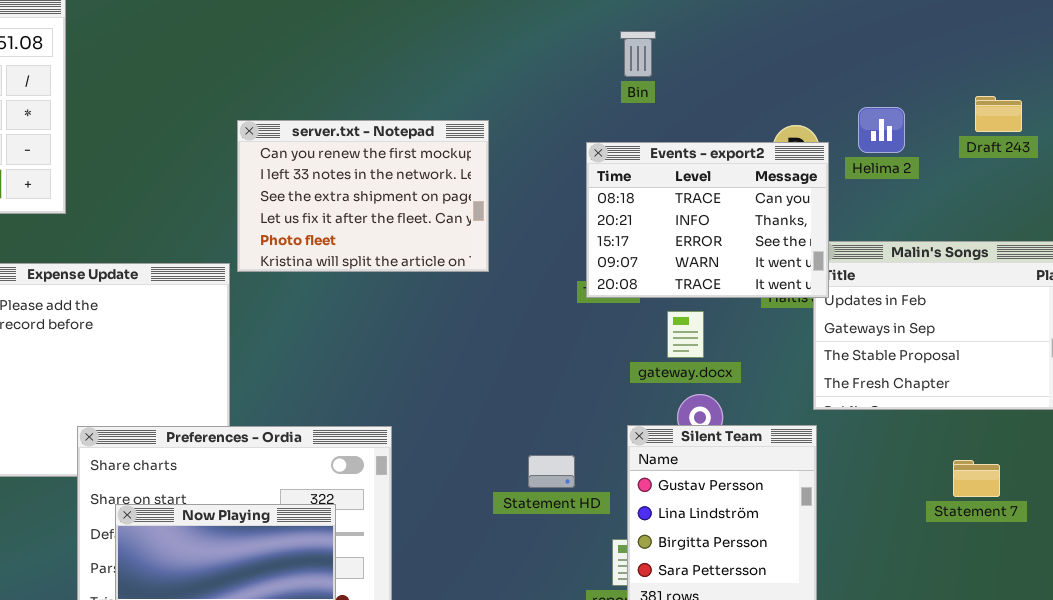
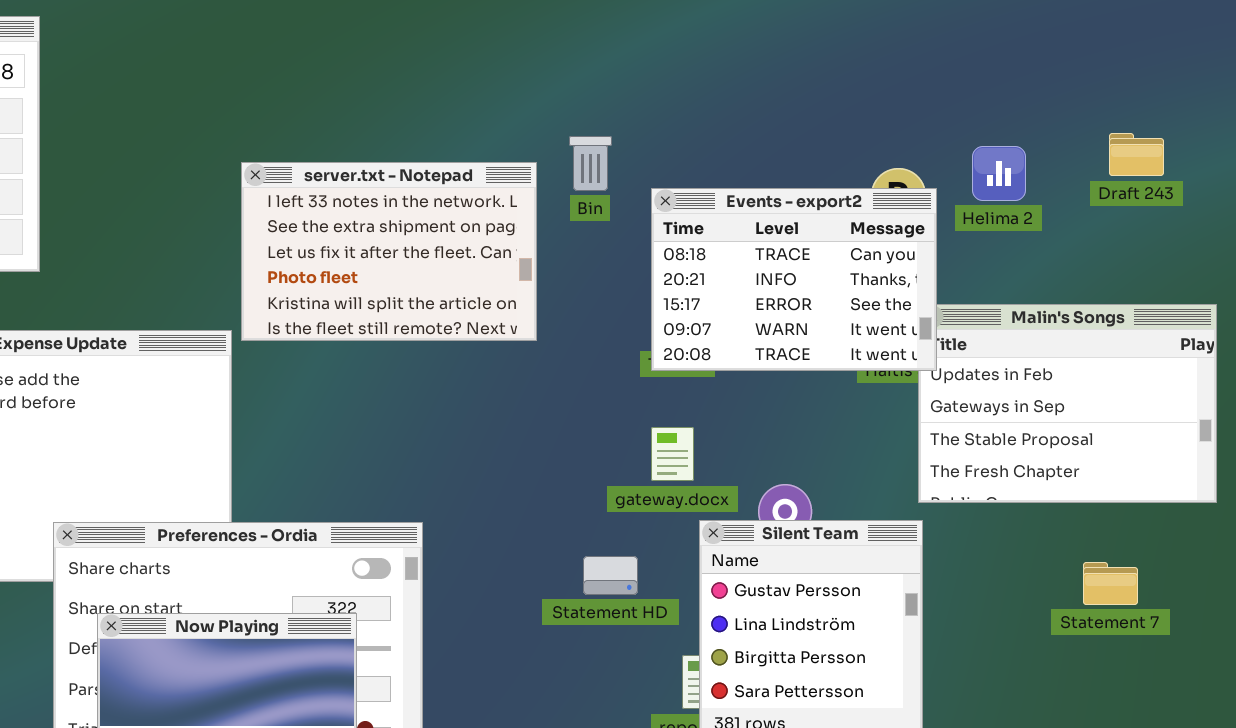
Bin: [620,31,656,77] -> [569,136,612,191], moved
server.txt - Notepad: [237,120,489,272] -> [241,162,537,341], scrolled down 1 row
gateway.docx: [667,311,704,358] -> [651,427,694,481], moved

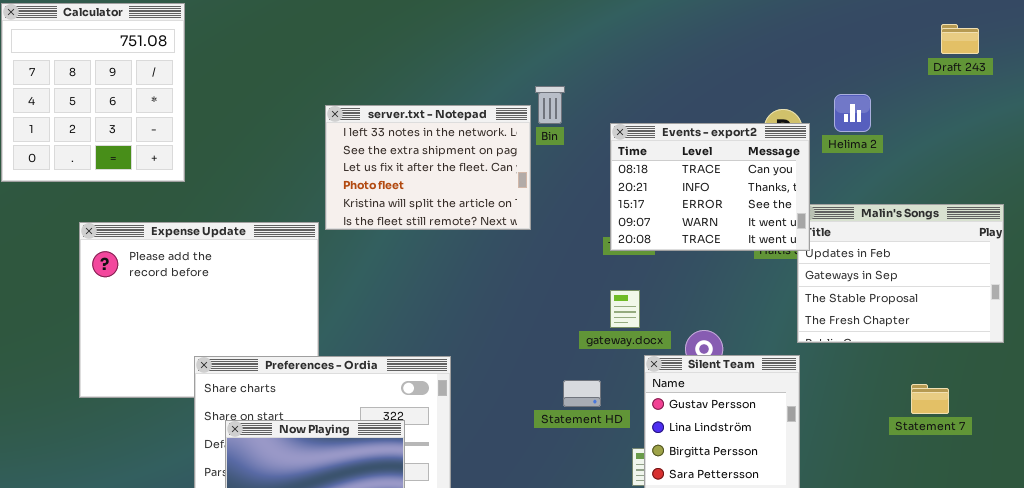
Draft 243: [1109,133,1164,176] -> [941,24,979,54], moved
Bin: [569,136,612,191] -> [535,86,565,124], moved

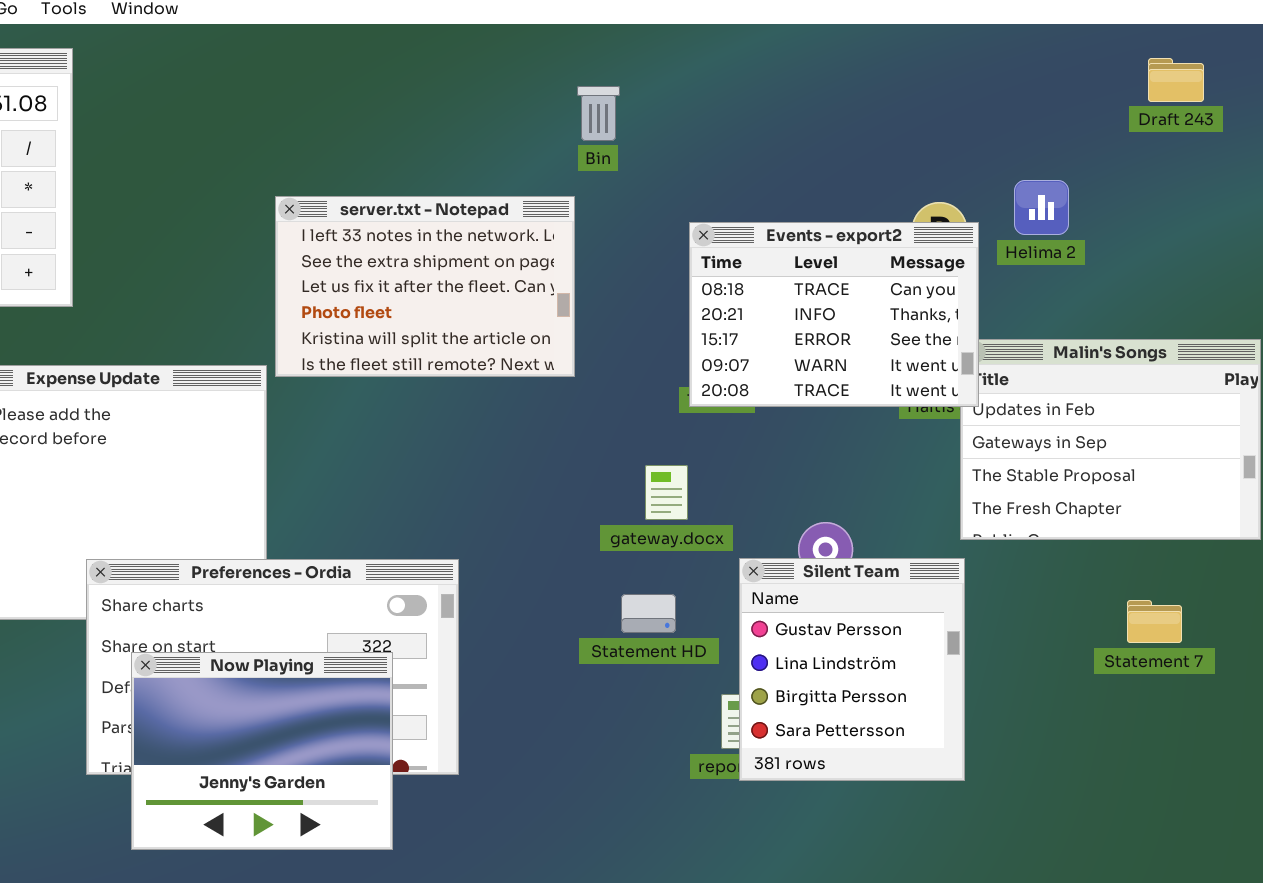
Draft 243: [941,24,979,54] -> [1148,58,1204,102], moved
Bin: [535,86,565,124] -> [577,86,620,141], moved
gateway.docx: [610,290,640,328] -> [645,465,688,520], moved

